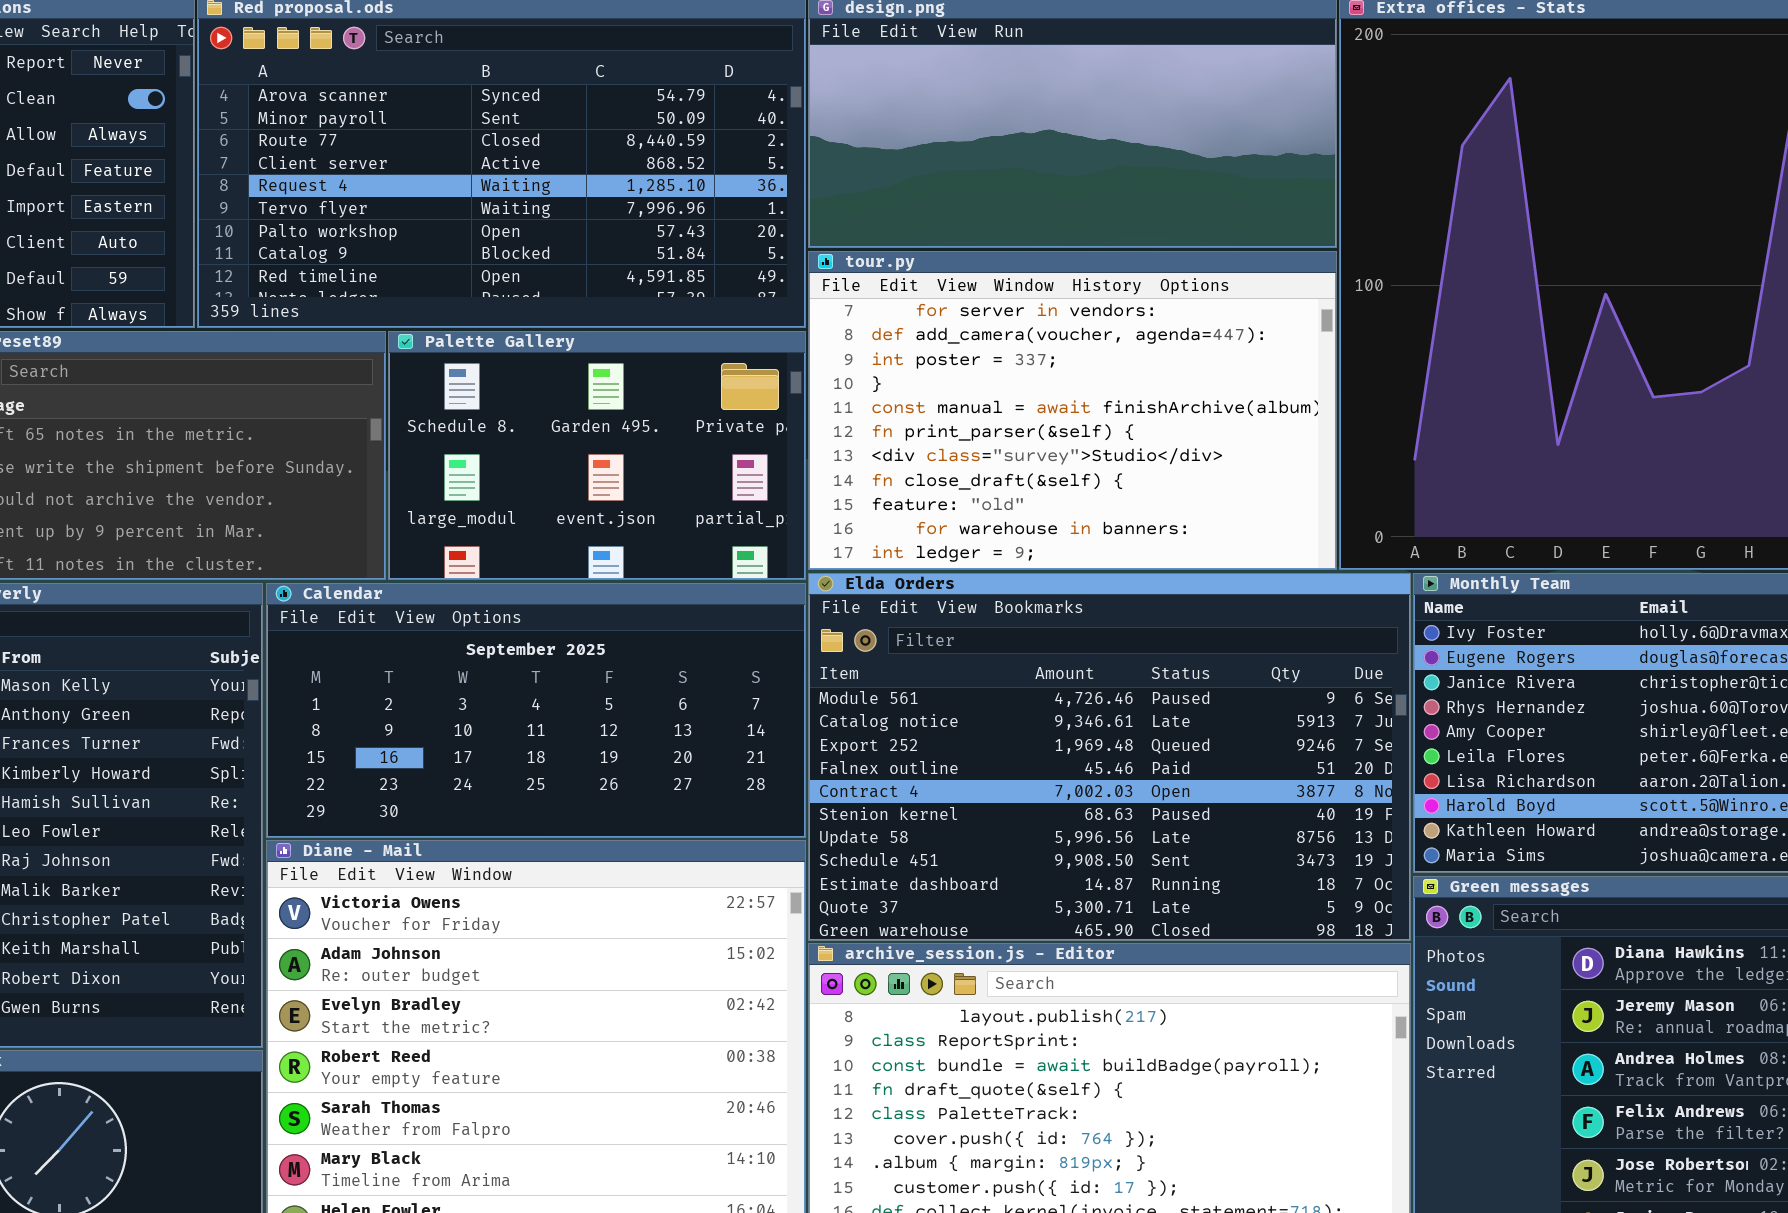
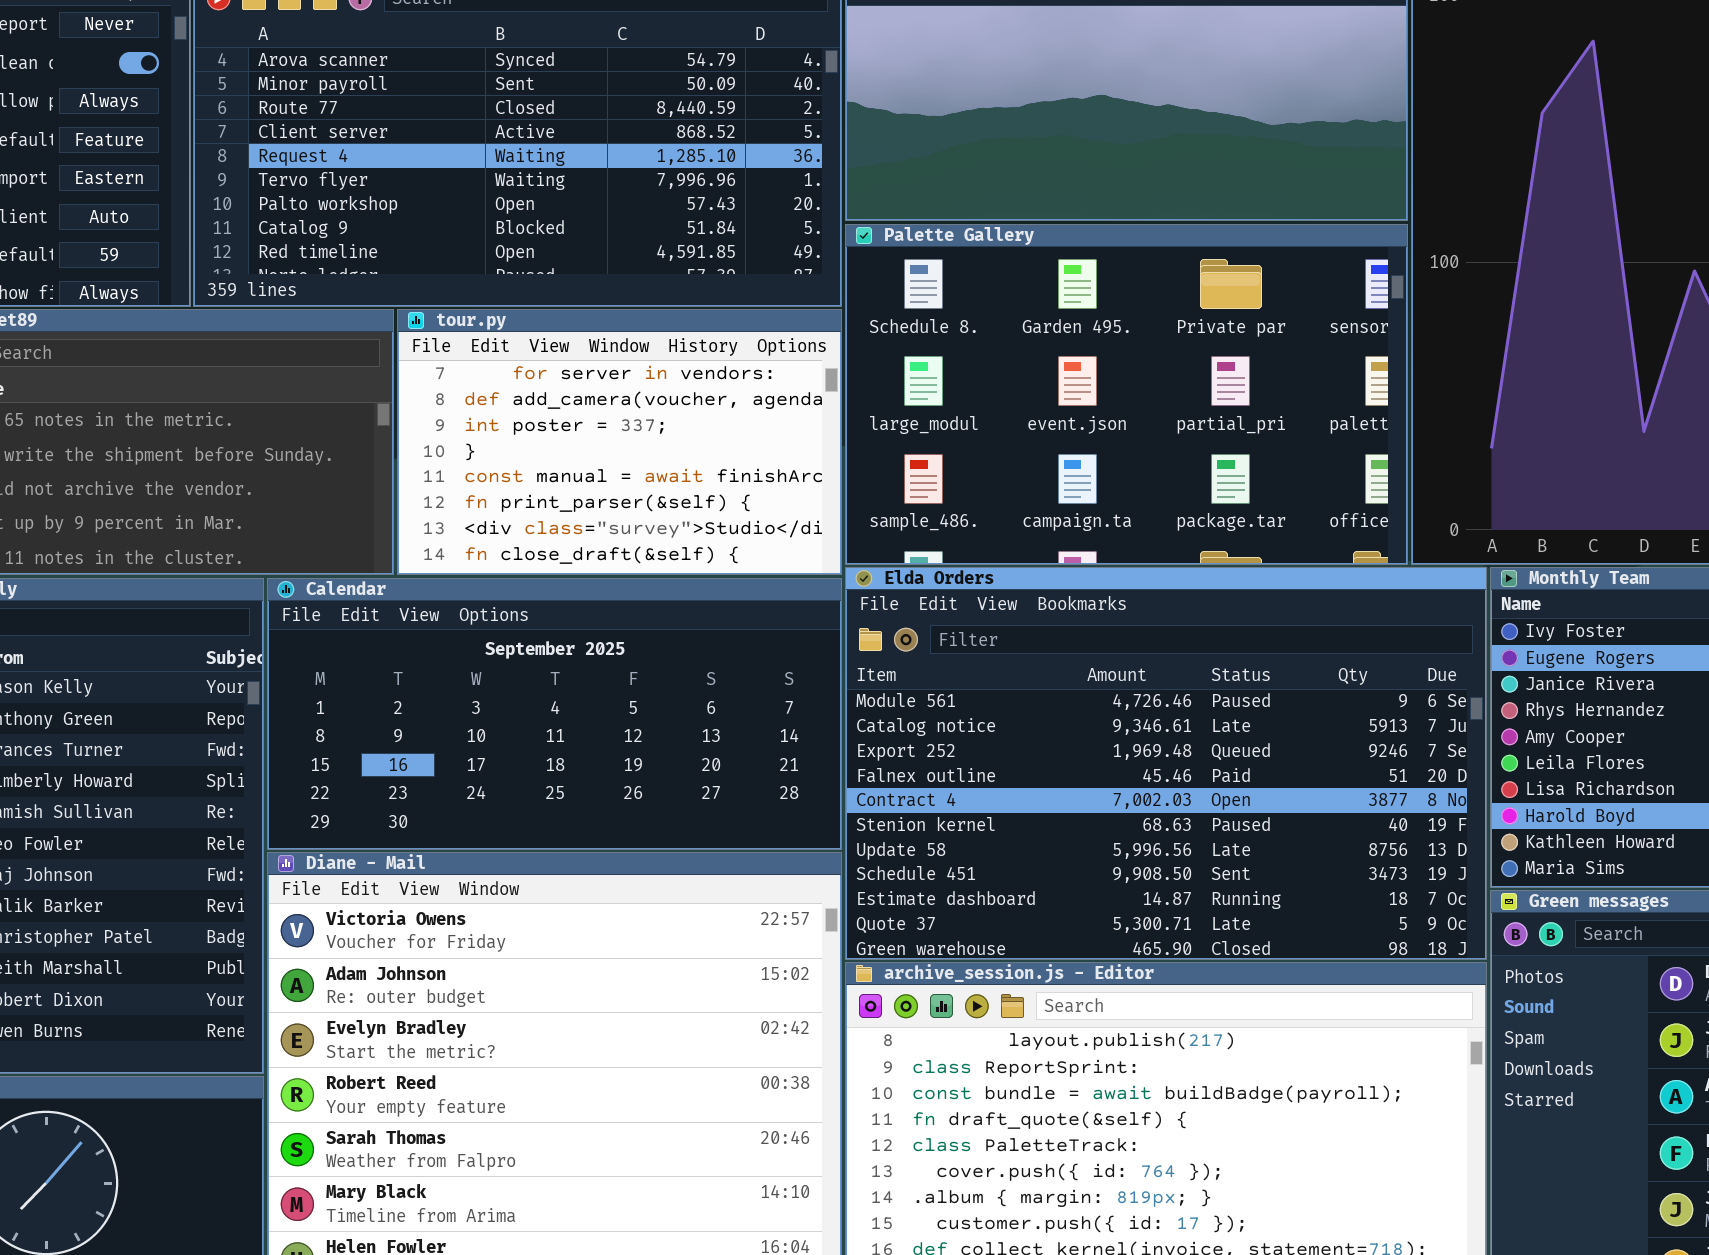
tour.py: [808,251,1337,570] -> [397,309,842,575], moved, resized
Palette Gallery: [388,331,806,580] -> [845,224,1408,565], moved, resized

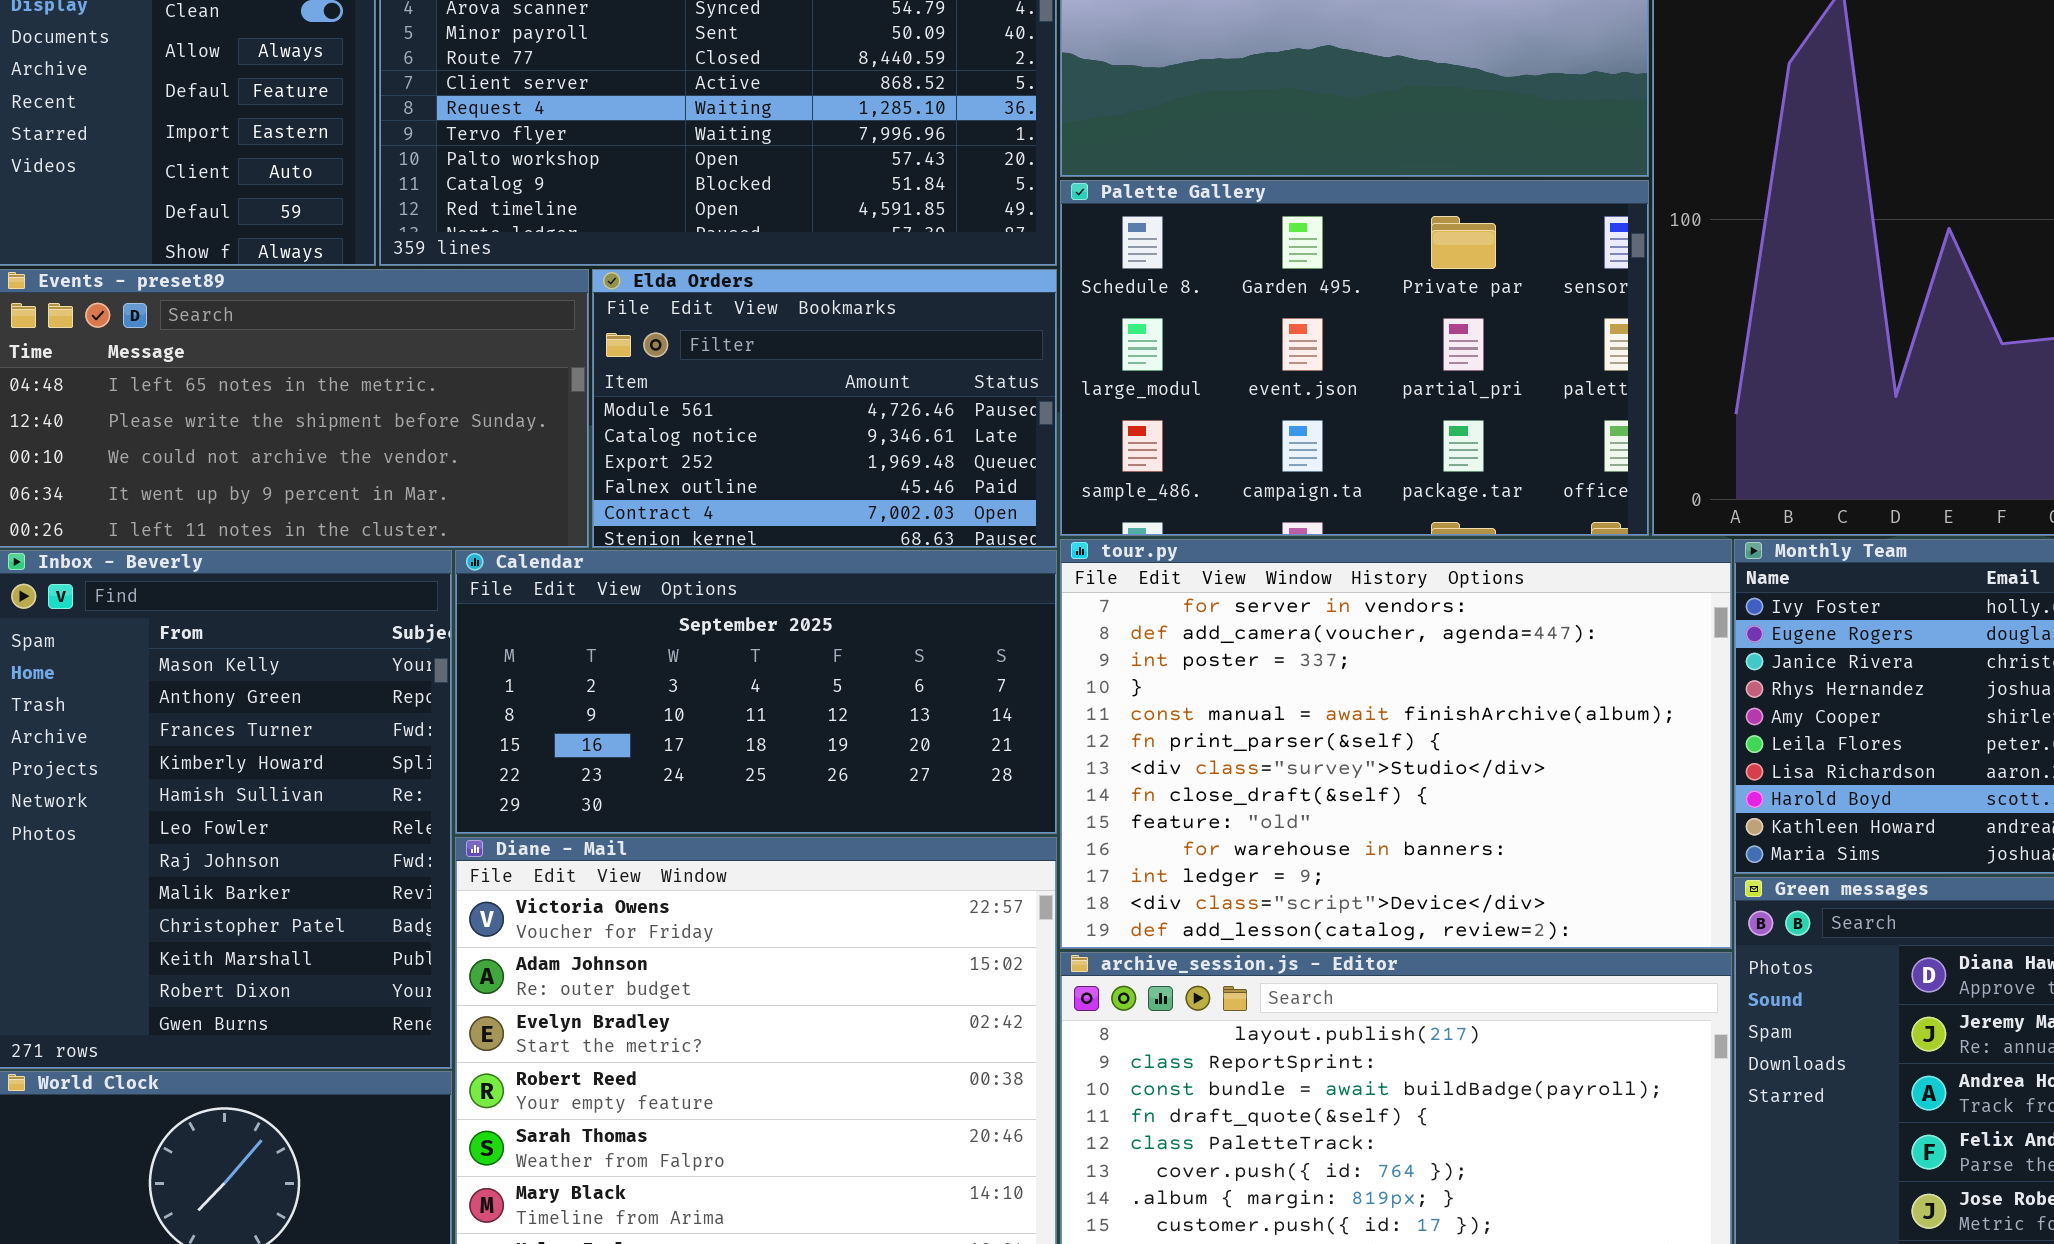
tour.py: [397,309,842,575] -> [1060,539,1732,949], moved, resized
Elda Orders: [845,567,1487,960] -> [592,269,1057,548], moved, resized

